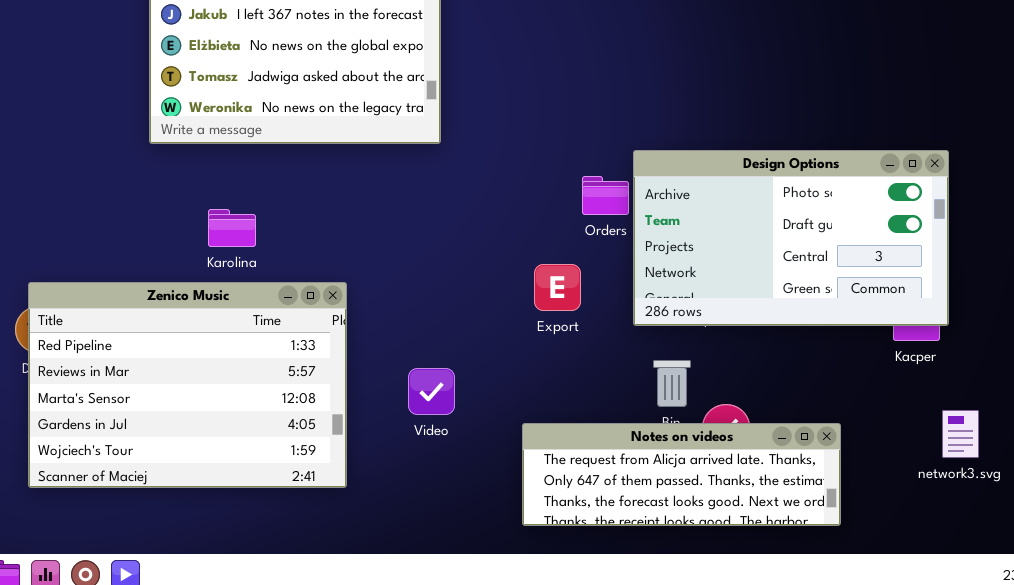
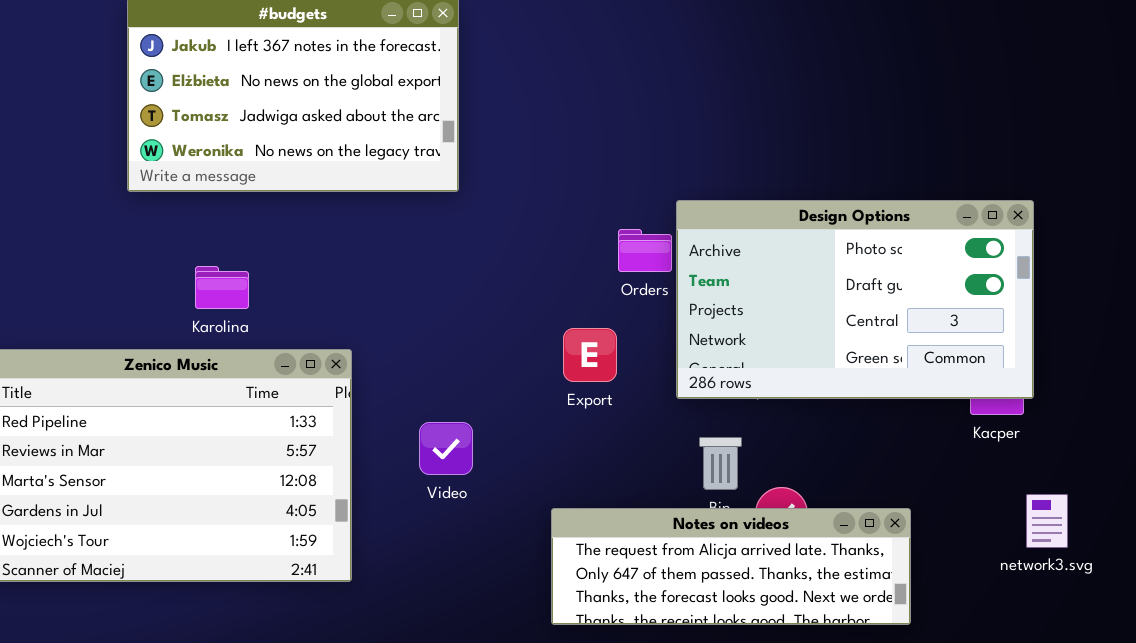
Video: [408,368,455,415] -> [419,422,473,475], moved

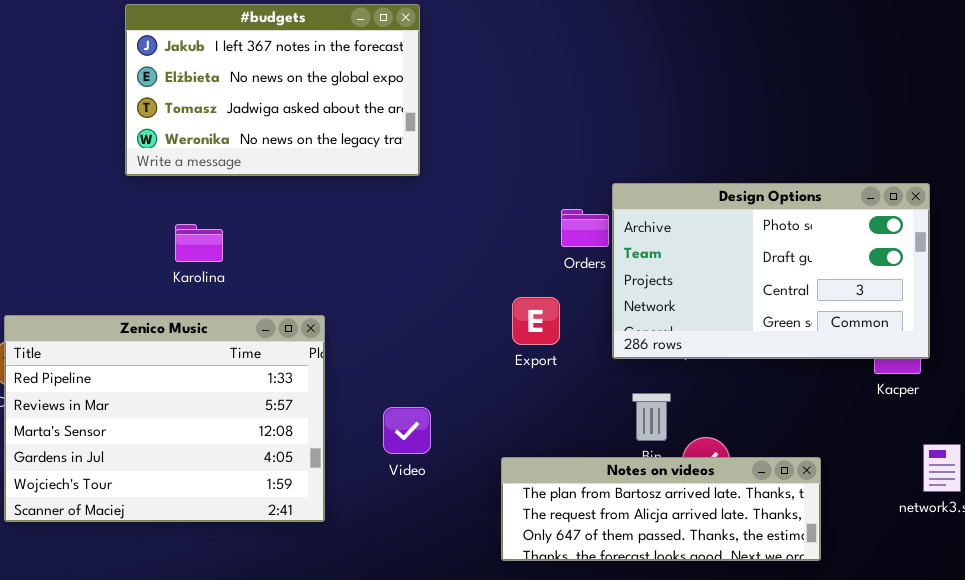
Karolina: [195,266,249,309] -> [175,224,223,262], moved
Video: [419,422,473,475] -> [383,407,431,454], moved
Notes on videos: [551,508,911,625] -> [501,457,821,561], scrolled up 1 row

